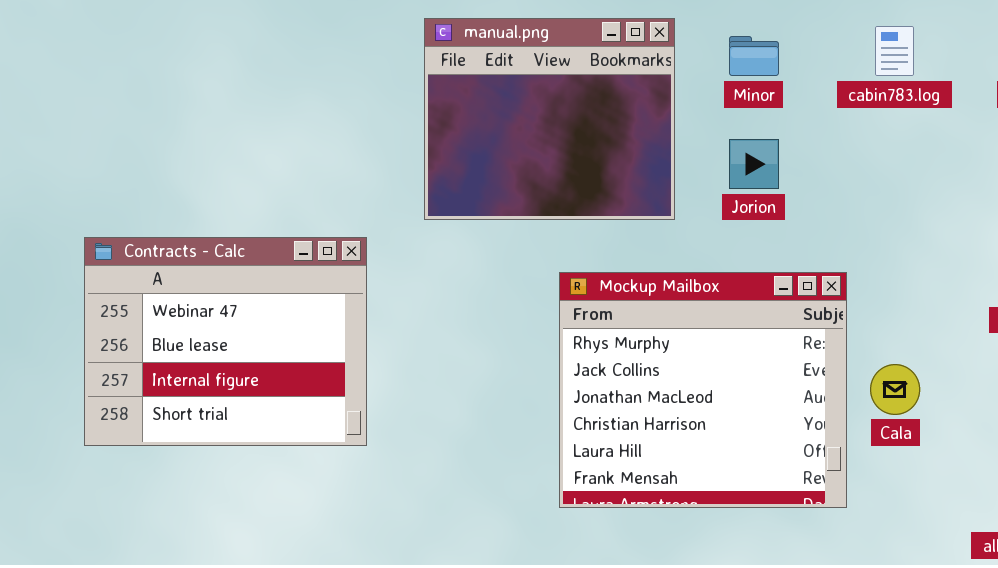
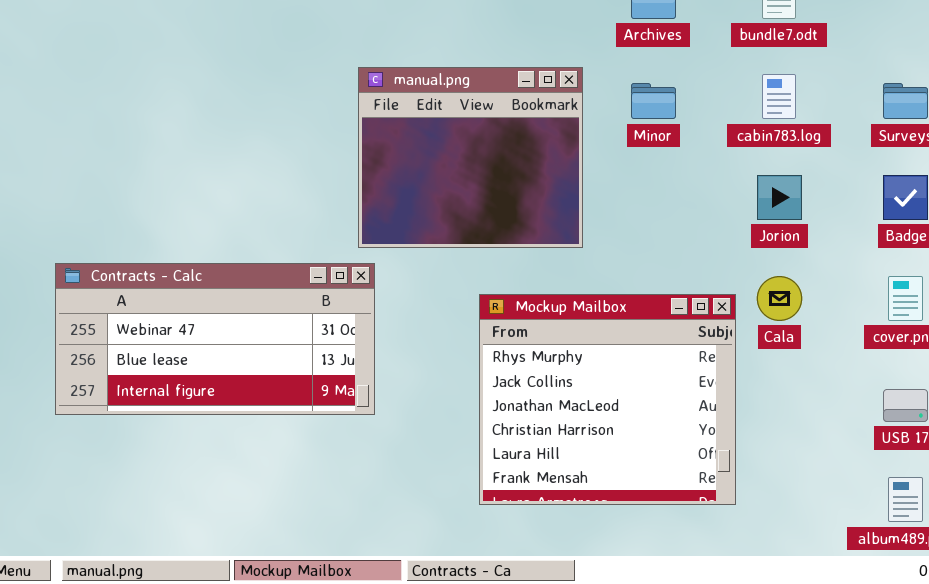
Jorion: [729,139,779,189] -> [757,175,802,220], moved
Contracts - Calc: [84,237,367,446] -> [55,263,375,415], resized
Cala: [870,364,920,415] -> [757,276,802,321], moved

